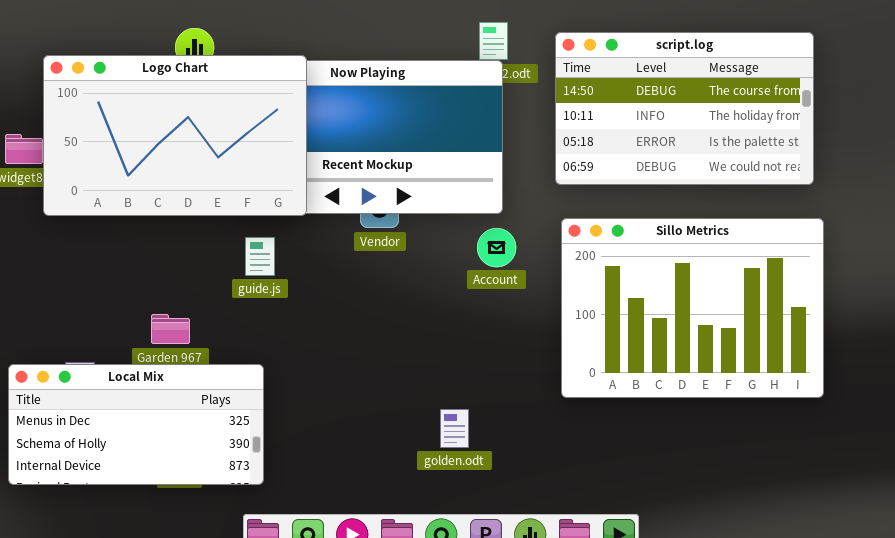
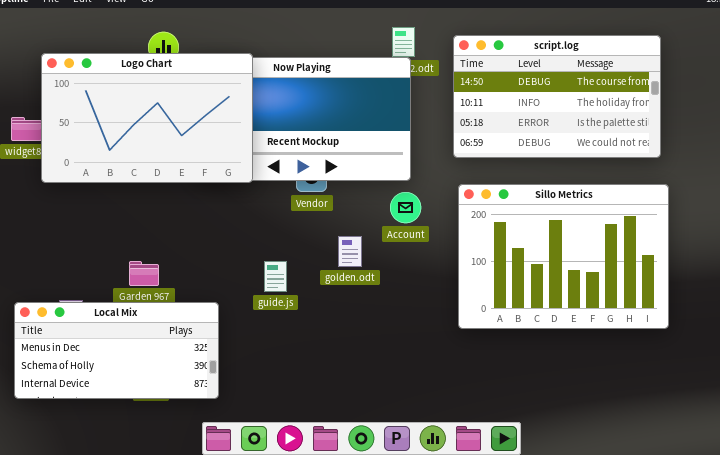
guide.js: [245,237,275,276] -> [264,261,287,292], moved
golden.odt: [440,409,469,448] -> [338,236,362,267], moved

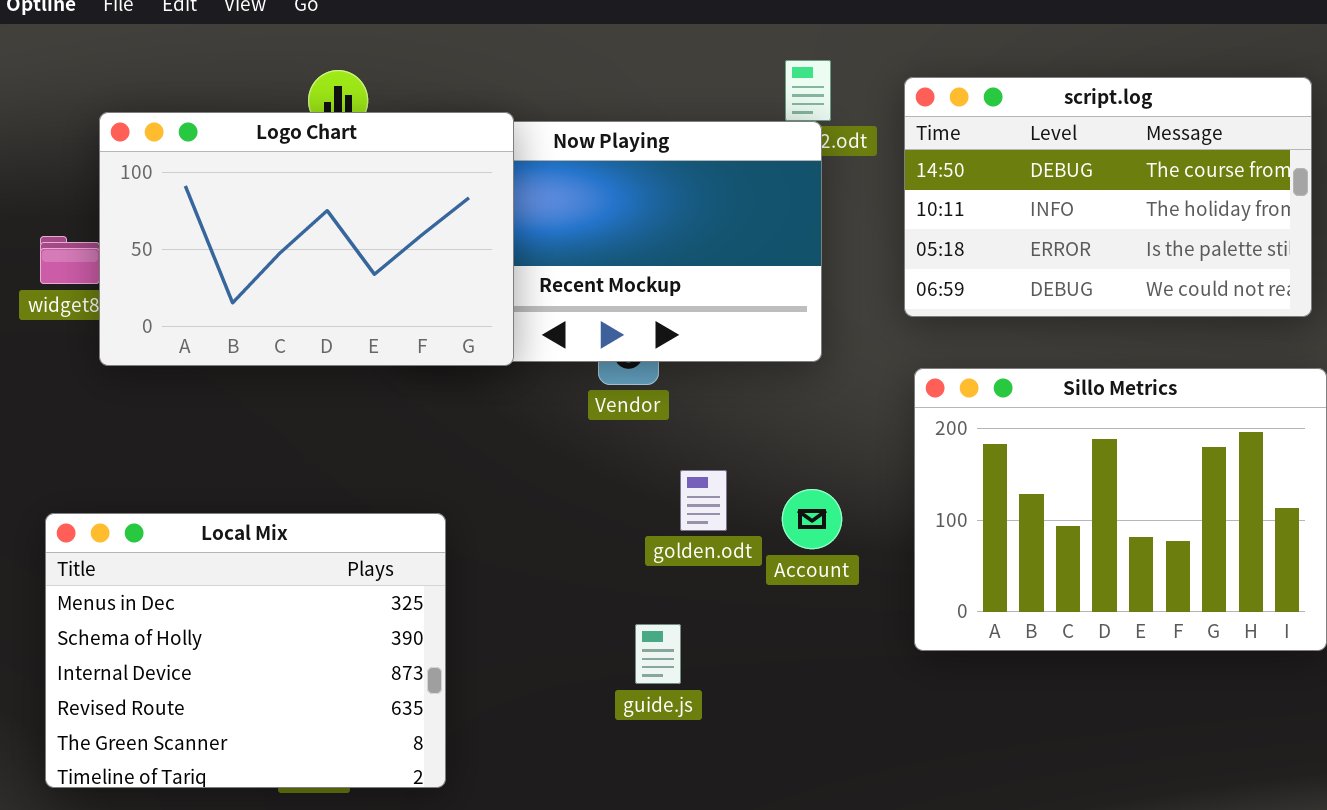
Account: [390,192,421,223] -> [782,489,842,549], moved
guide.js: [264,261,287,292] -> [635,624,681,684], moved
Local Mix: [14,302,219,399] -> [45,513,446,788], resized

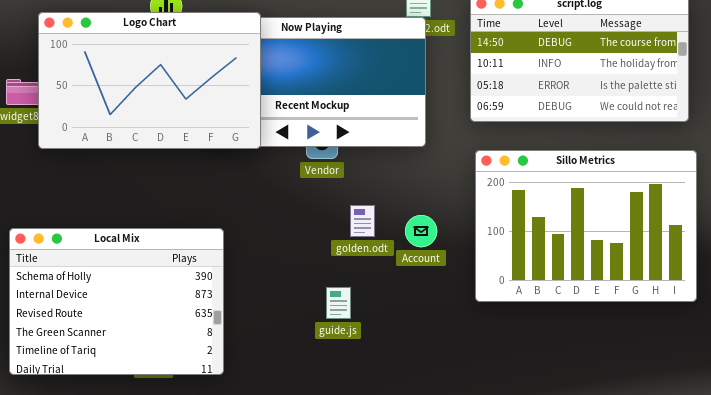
Local Mix: [45,513,446,788] -> [9,228,224,375], scrolled down 1 row

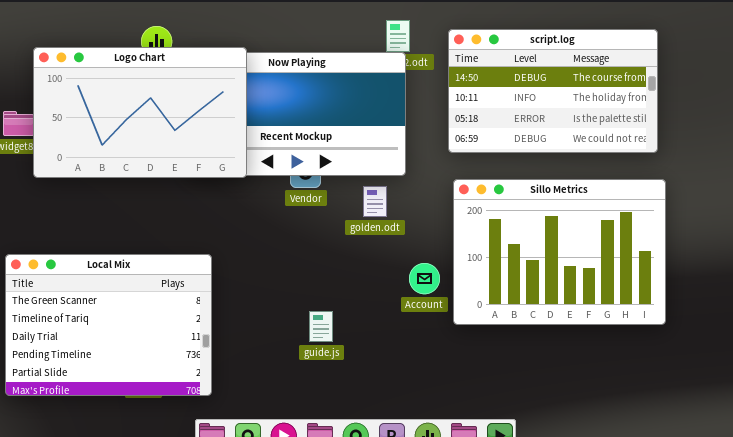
golden.odt: [350,205,375,237] -> [363,186,387,217], moved
Account: [405,215,437,247] -> [409,263,440,294], moved
Local Mix: [9,228,224,375] -> [5,254,212,396], scrolled down 3 rows

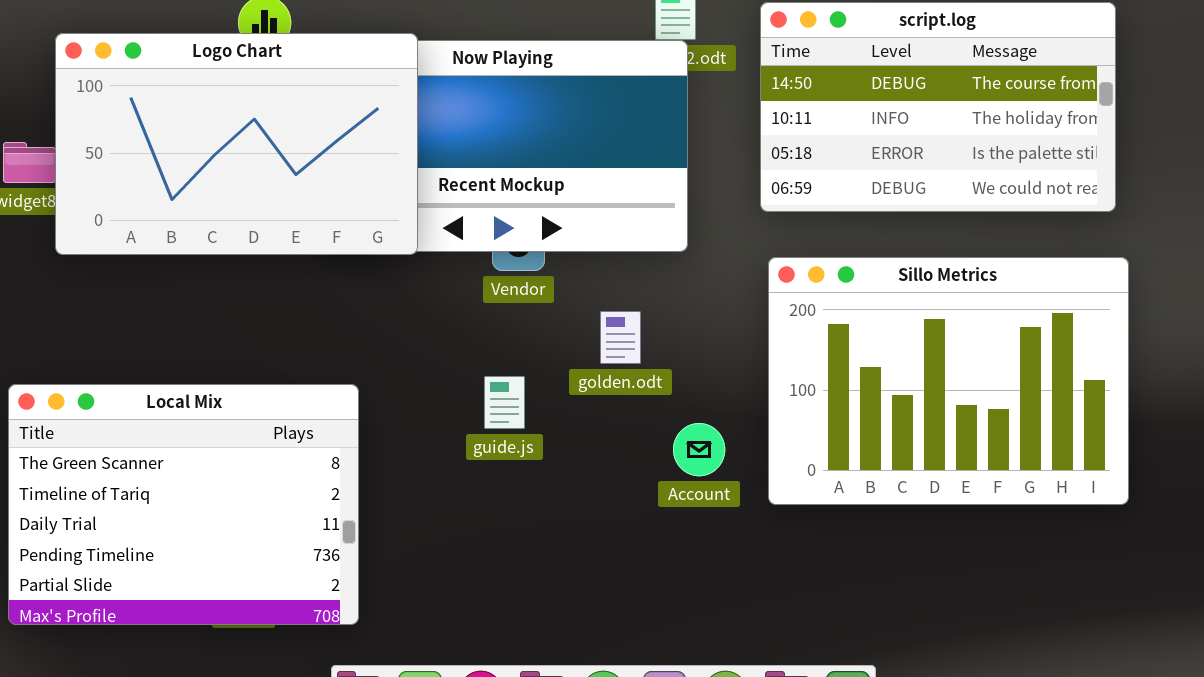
golden.odt: [363,186,387,217] -> [600,311,641,364], moved
Account: [409,263,440,294] -> [673,423,725,476], moved
guide.js: [309,311,333,342] -> [484,376,525,429], moved

